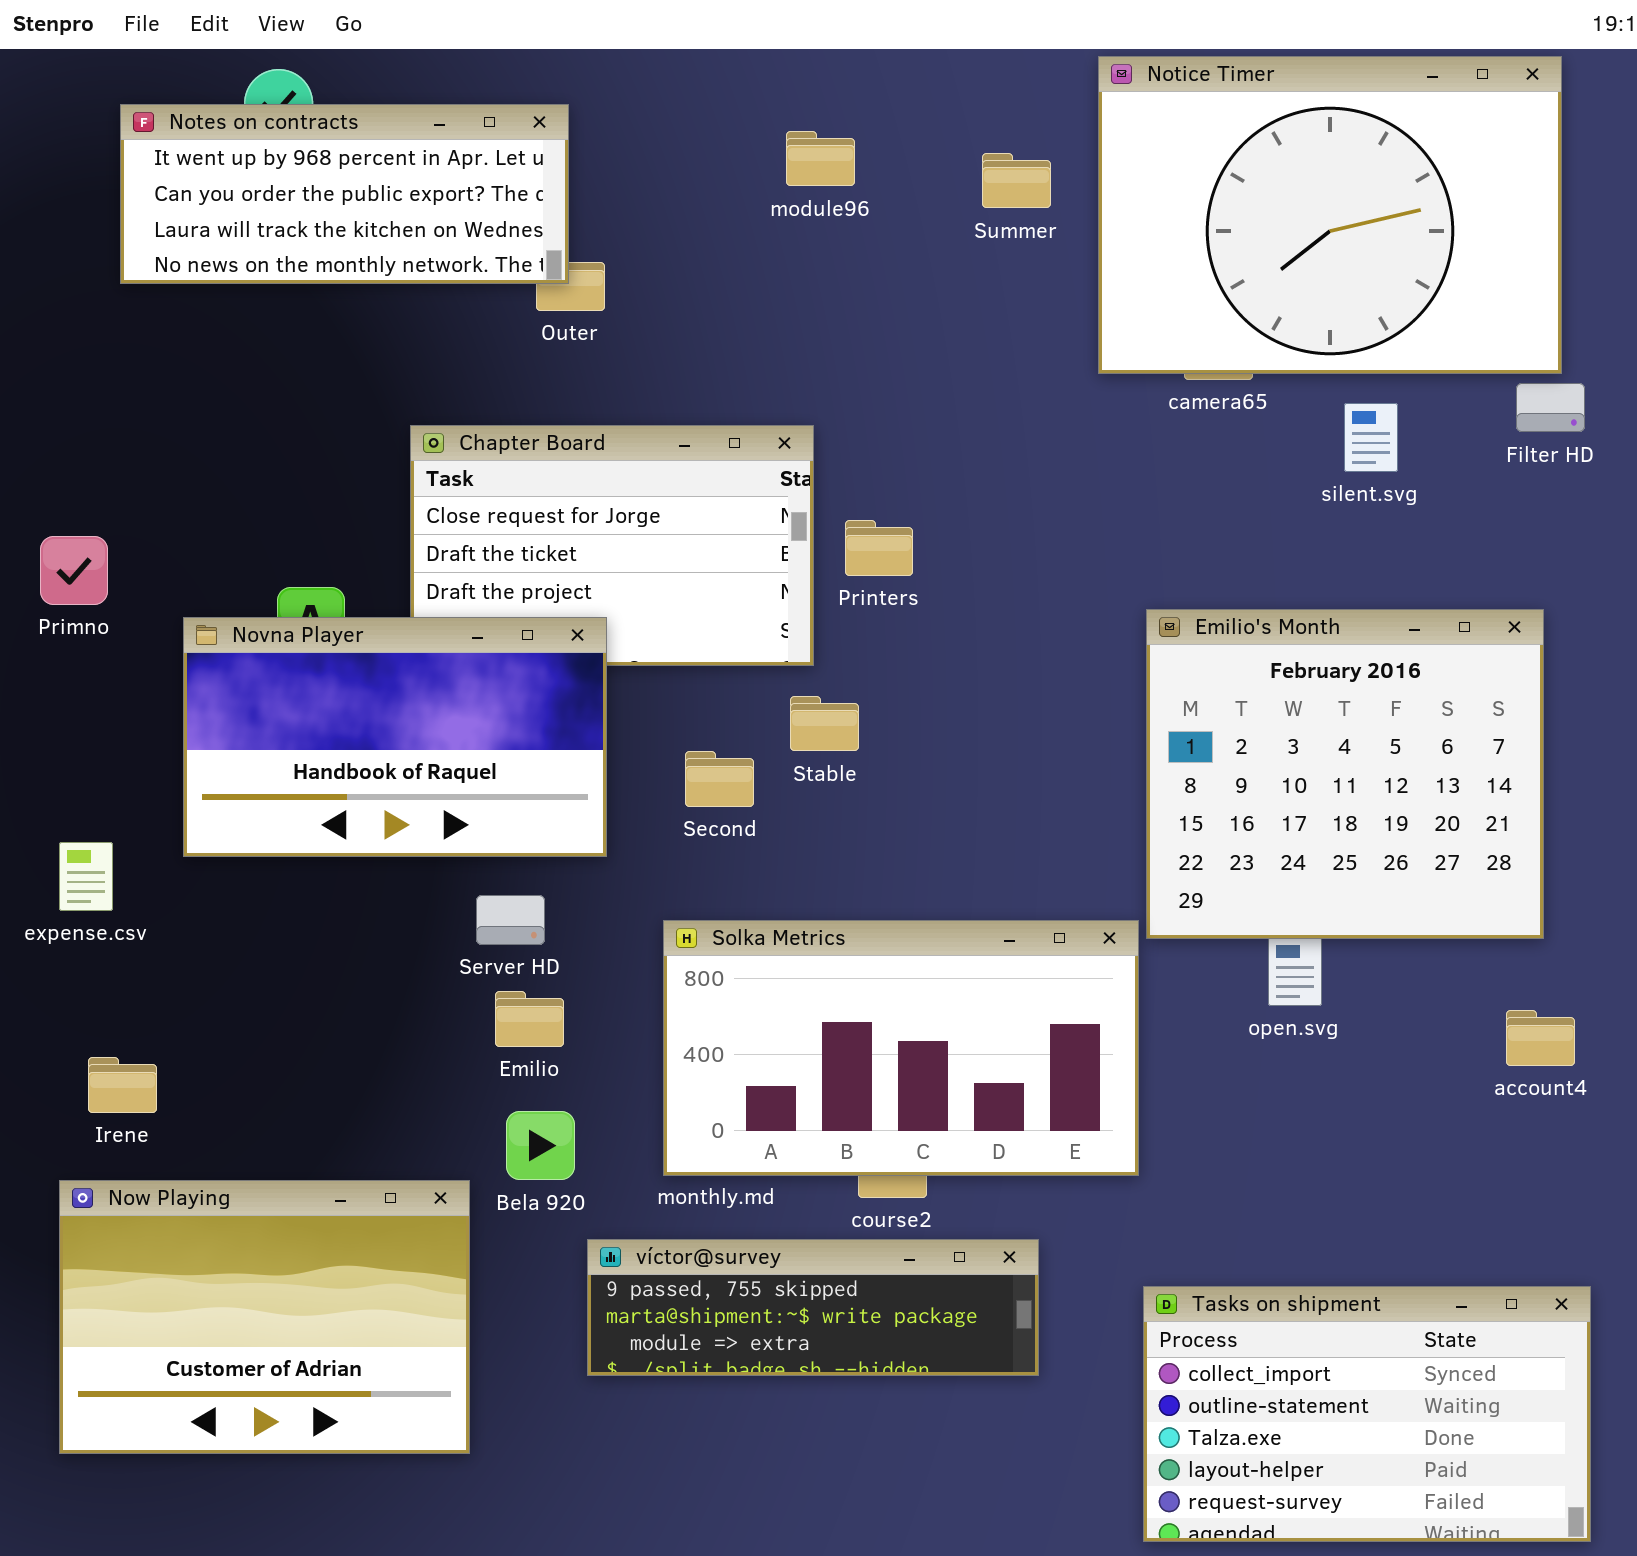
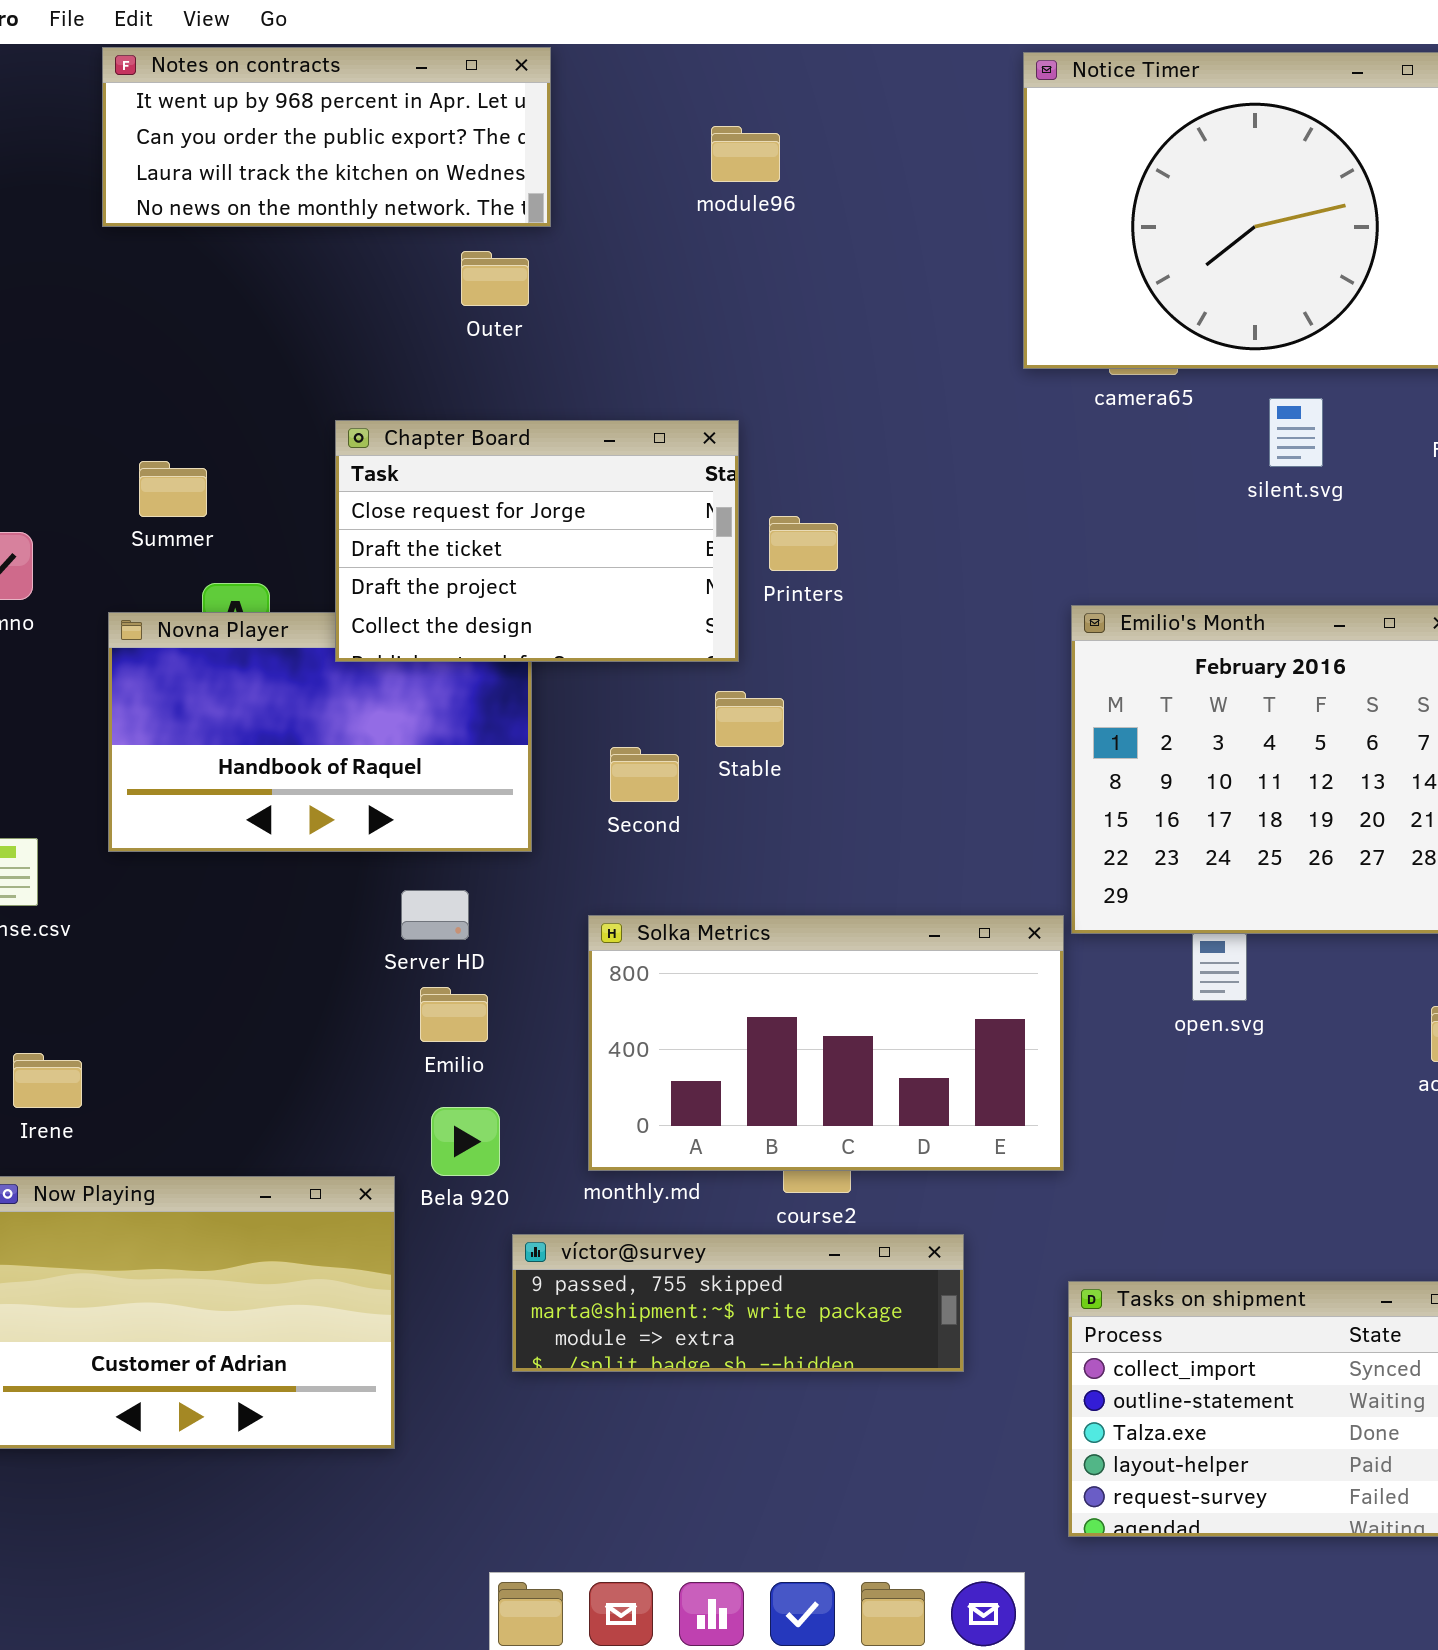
Notes on contracts: [120,104,569,284] -> [102,47,551,227], moved
Summer: [982,153,1051,208] -> [139,461,207,517], moved
Chapter Board: [410,425,814,666] -> [335,420,739,662], raised

